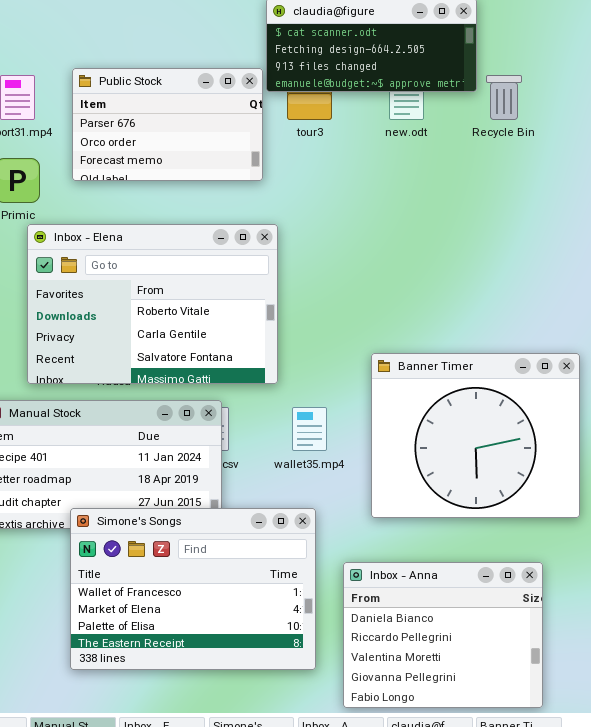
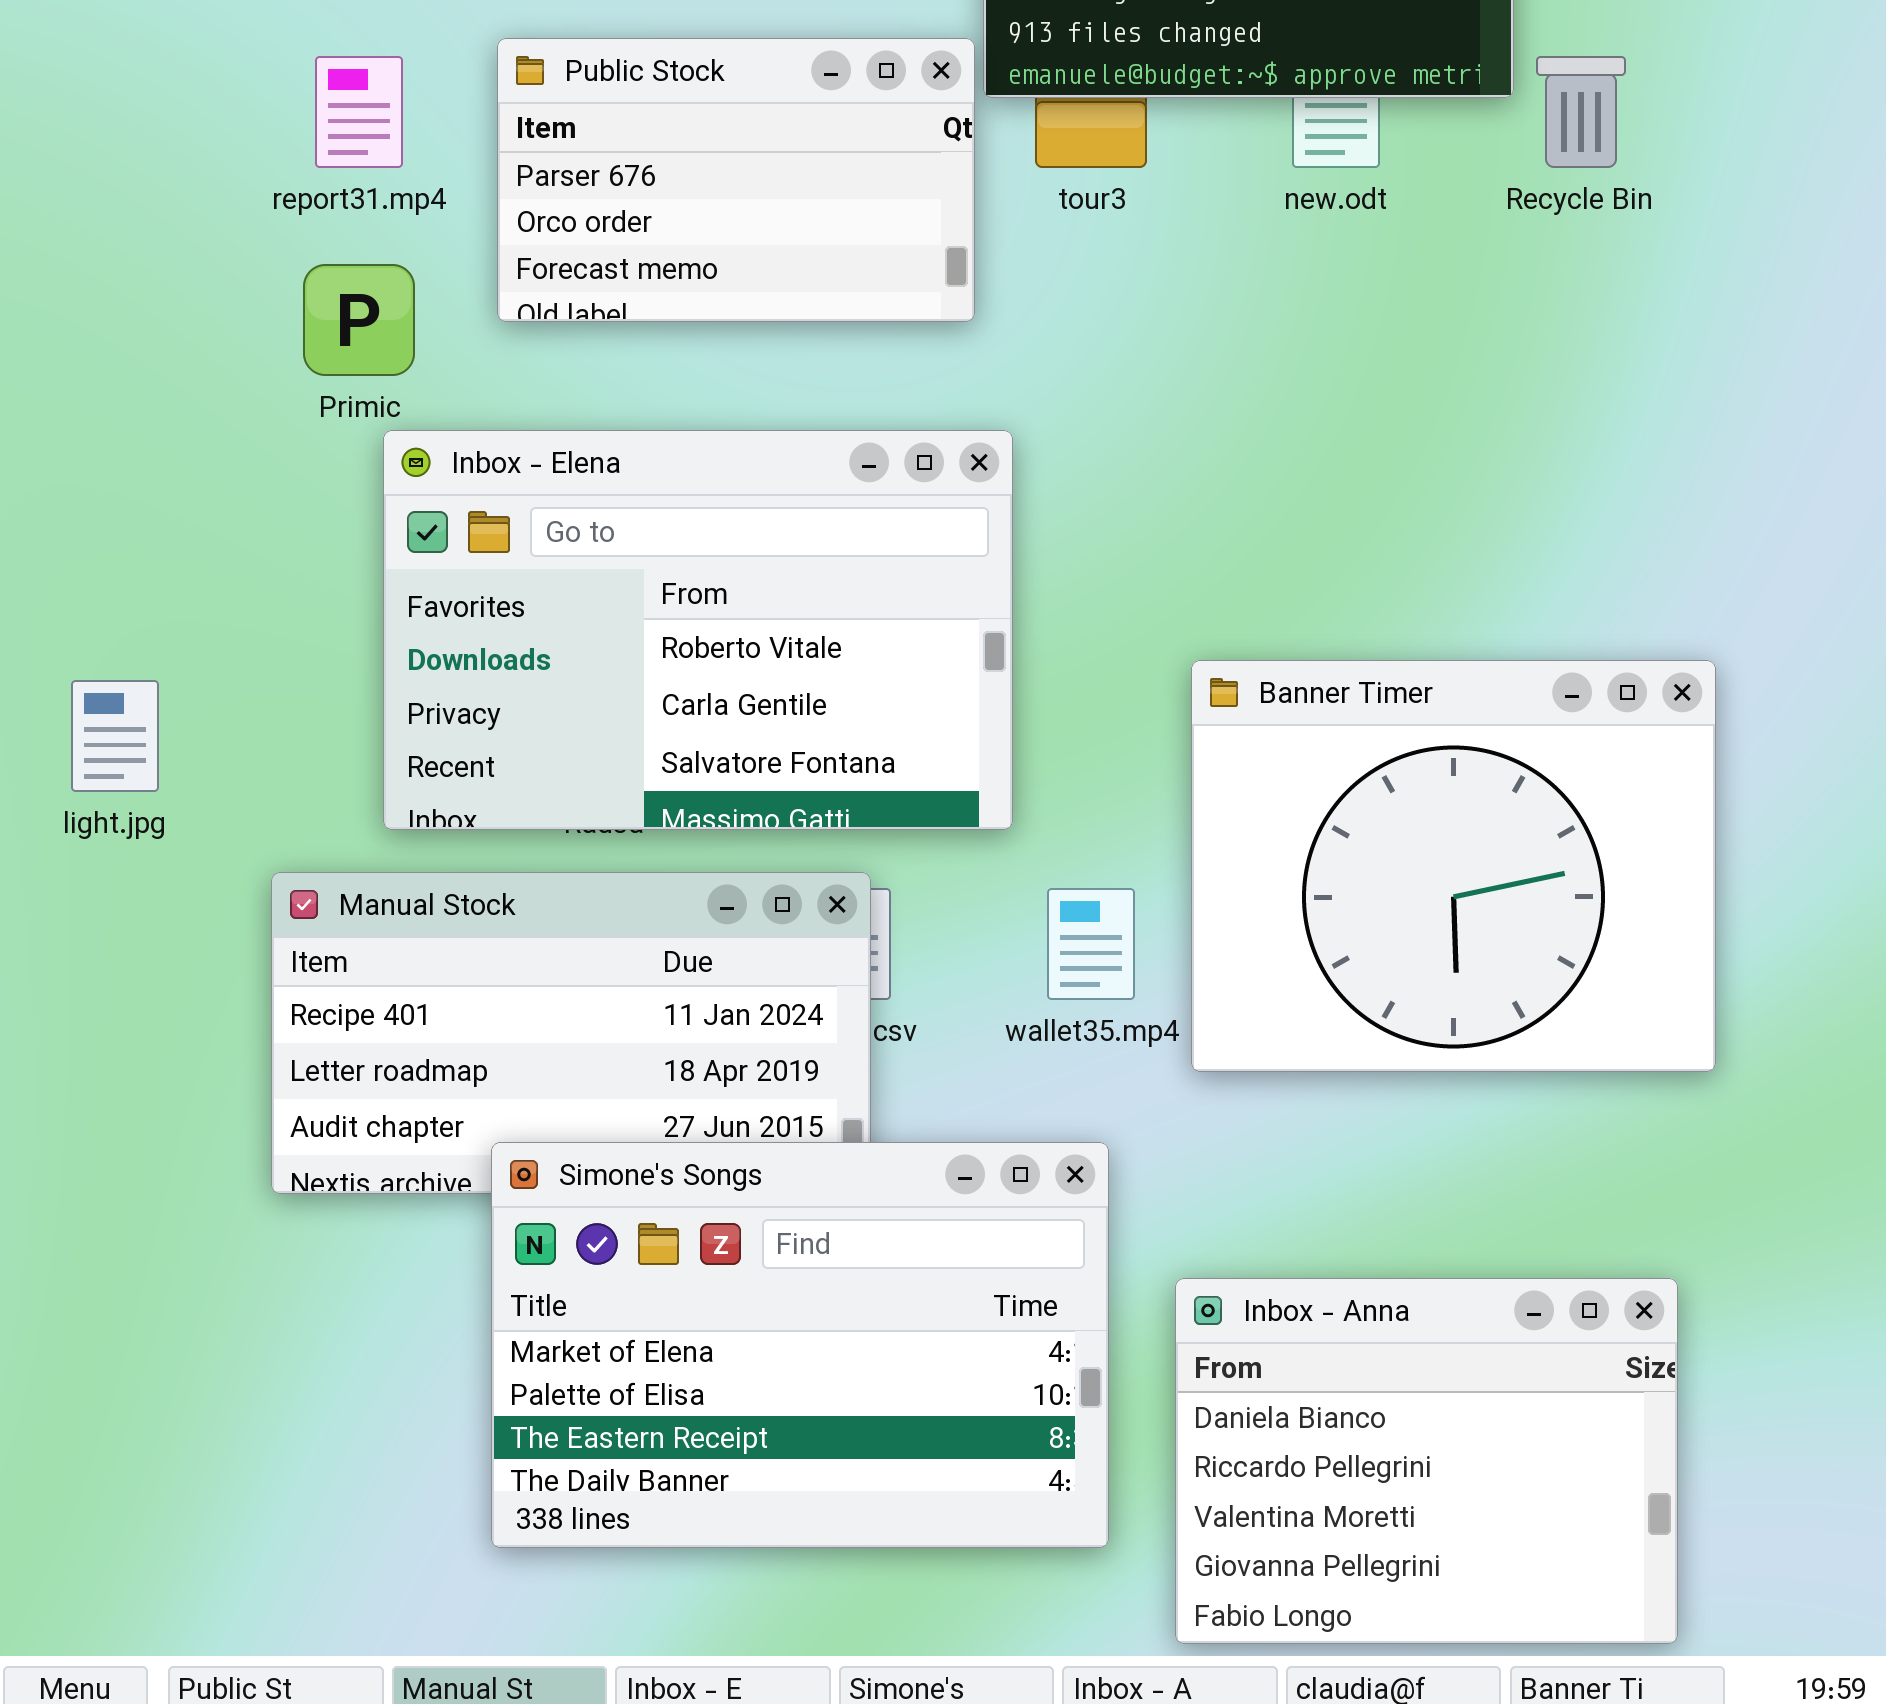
Banner Timer: [371,353,580,518] -> [1191,660,1716,1072], moved
Simone's Songs: [70,508,316,670] -> [491,1142,1109,1548], scrolled down 1 row

